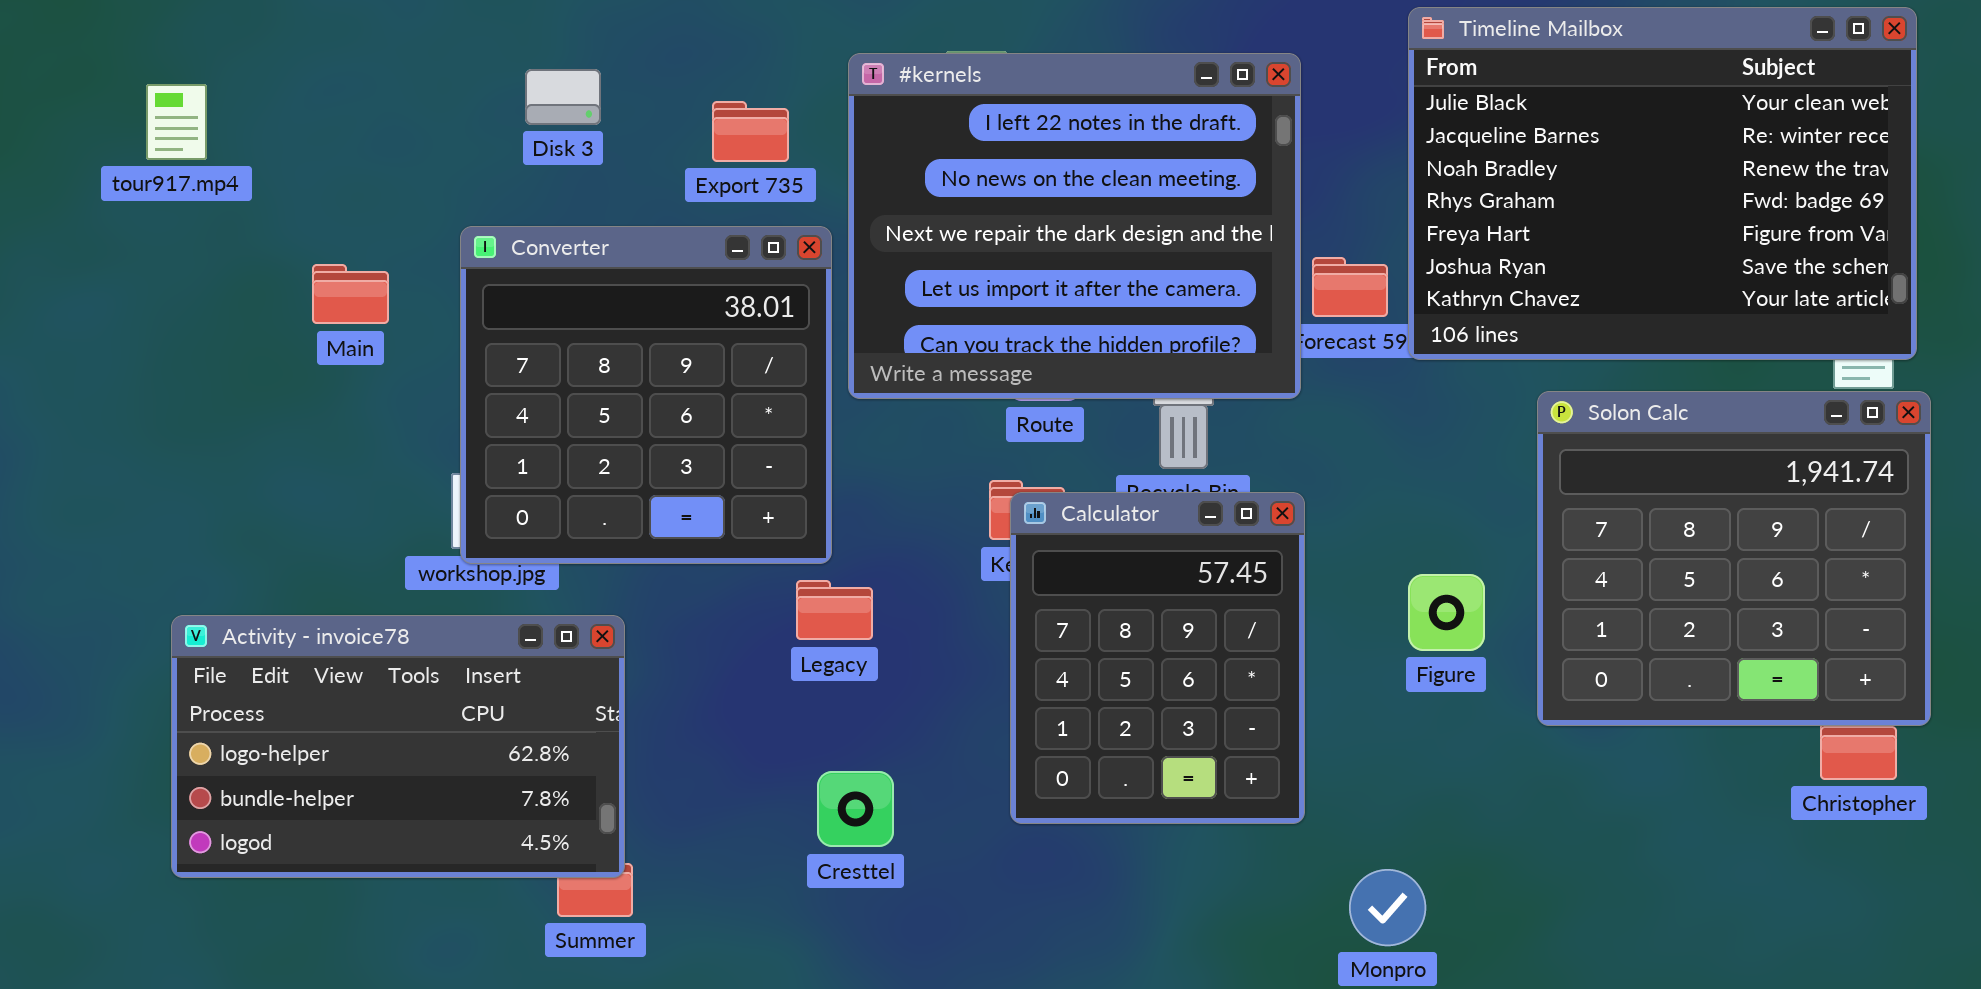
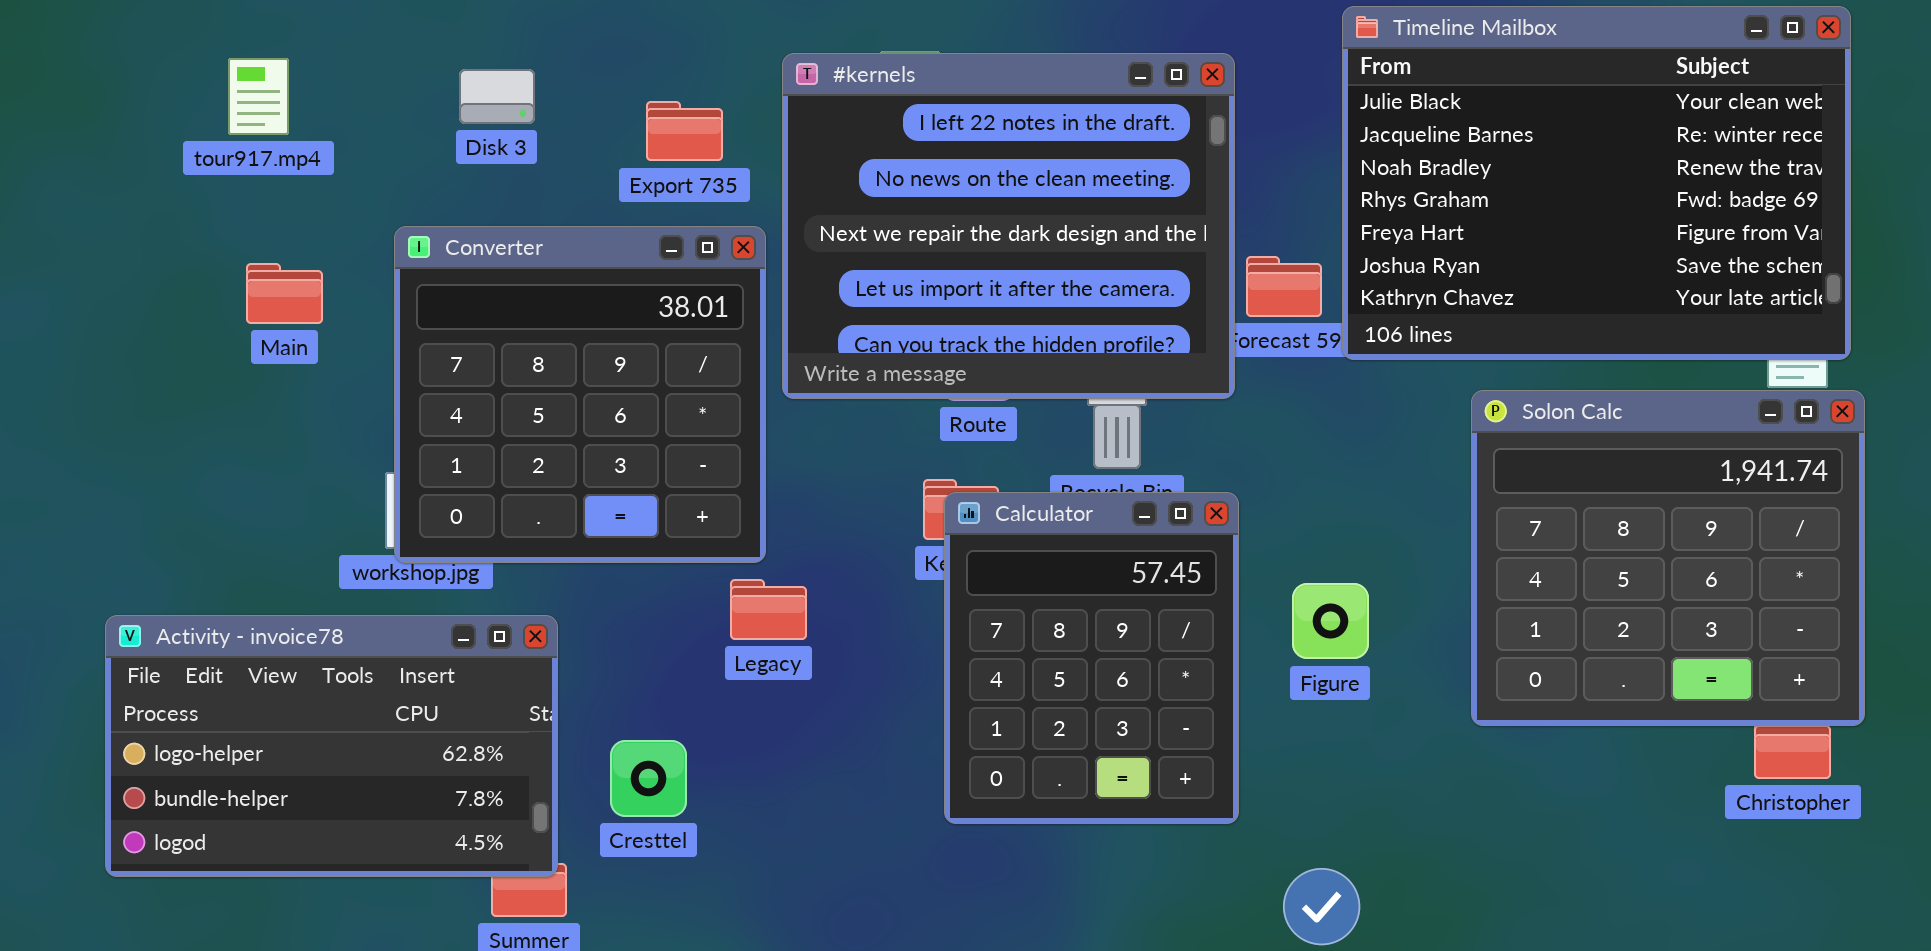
tour917.mp4: [146,84,207,160] -> [228,58,289,135], moved
Figure: [1408,574,1485,651] -> [1292,583,1369,659], moved
Cresttel: [817,771,894,847] -> [610,740,687,817], moved

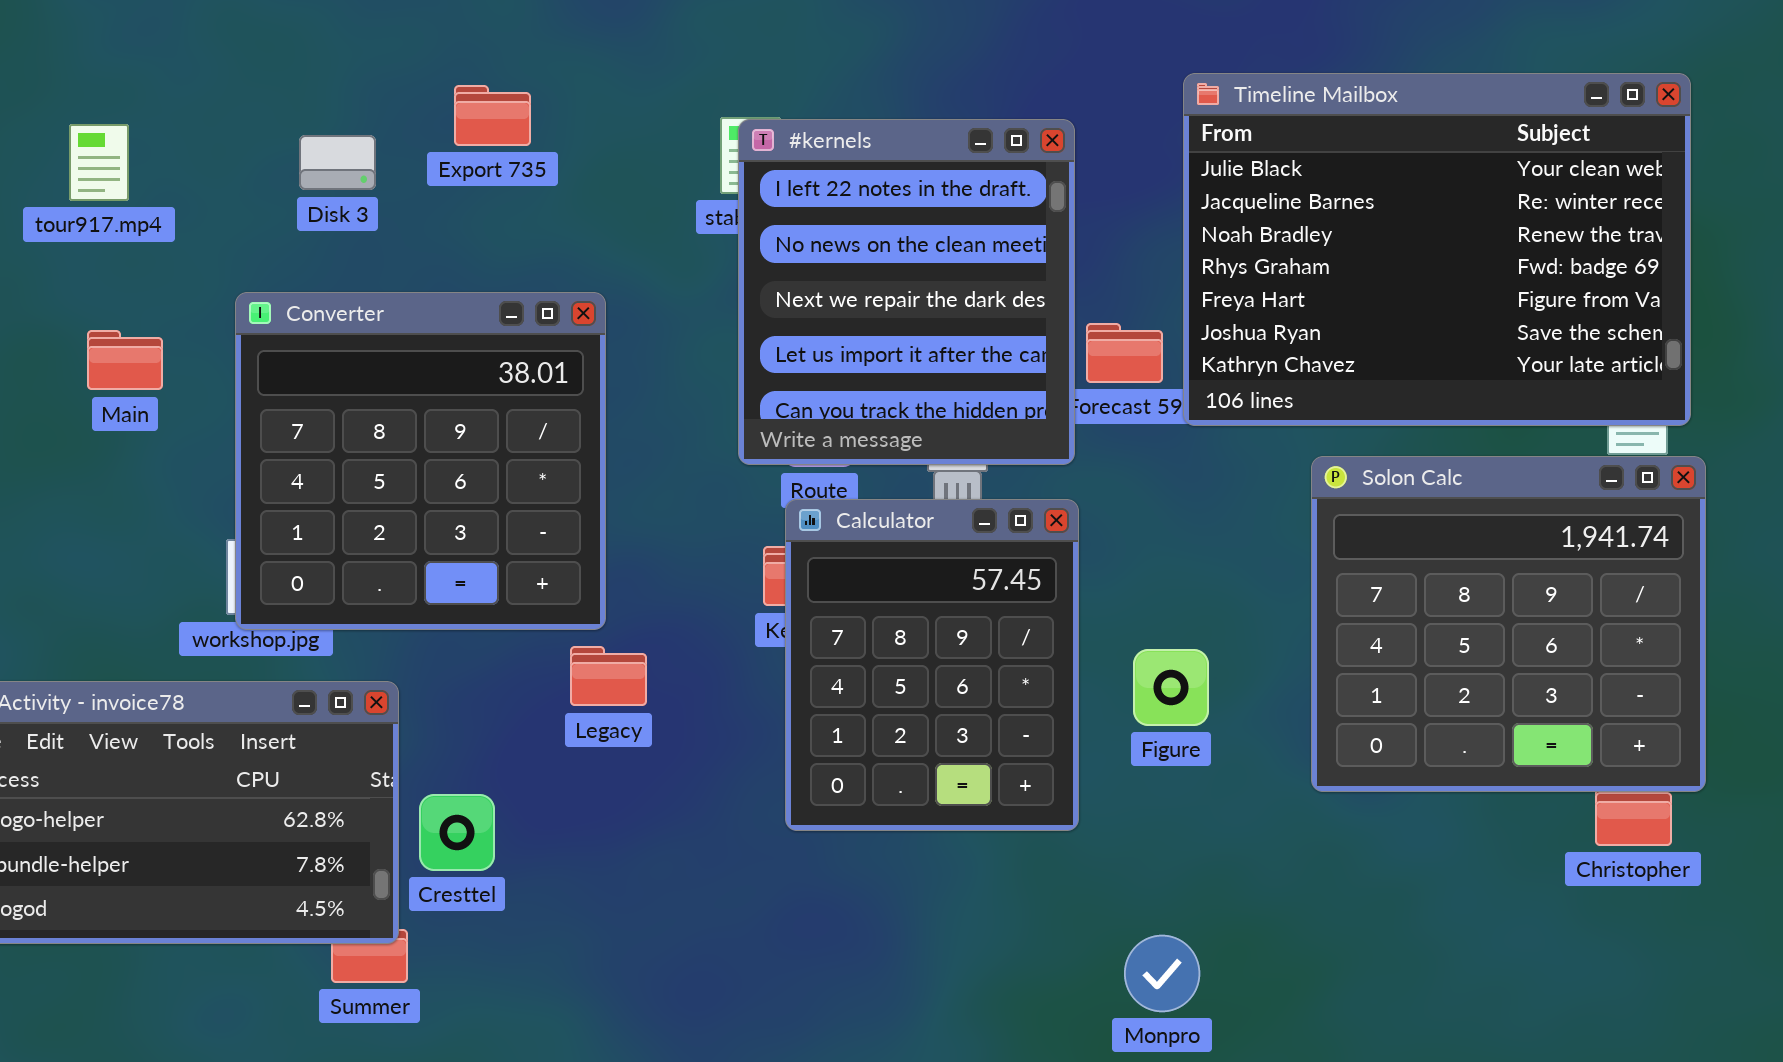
#kernels: [782,53,1235,399] -> [738,119,1075,465], resized
Export 735: [646,101,723,161] -> [454,85,531,146], moved
Calculator: [944,492,1239,824] -> [785,499,1079,831], moved
Cresttel: [610,740,687,817] -> [419,794,495,871], moved

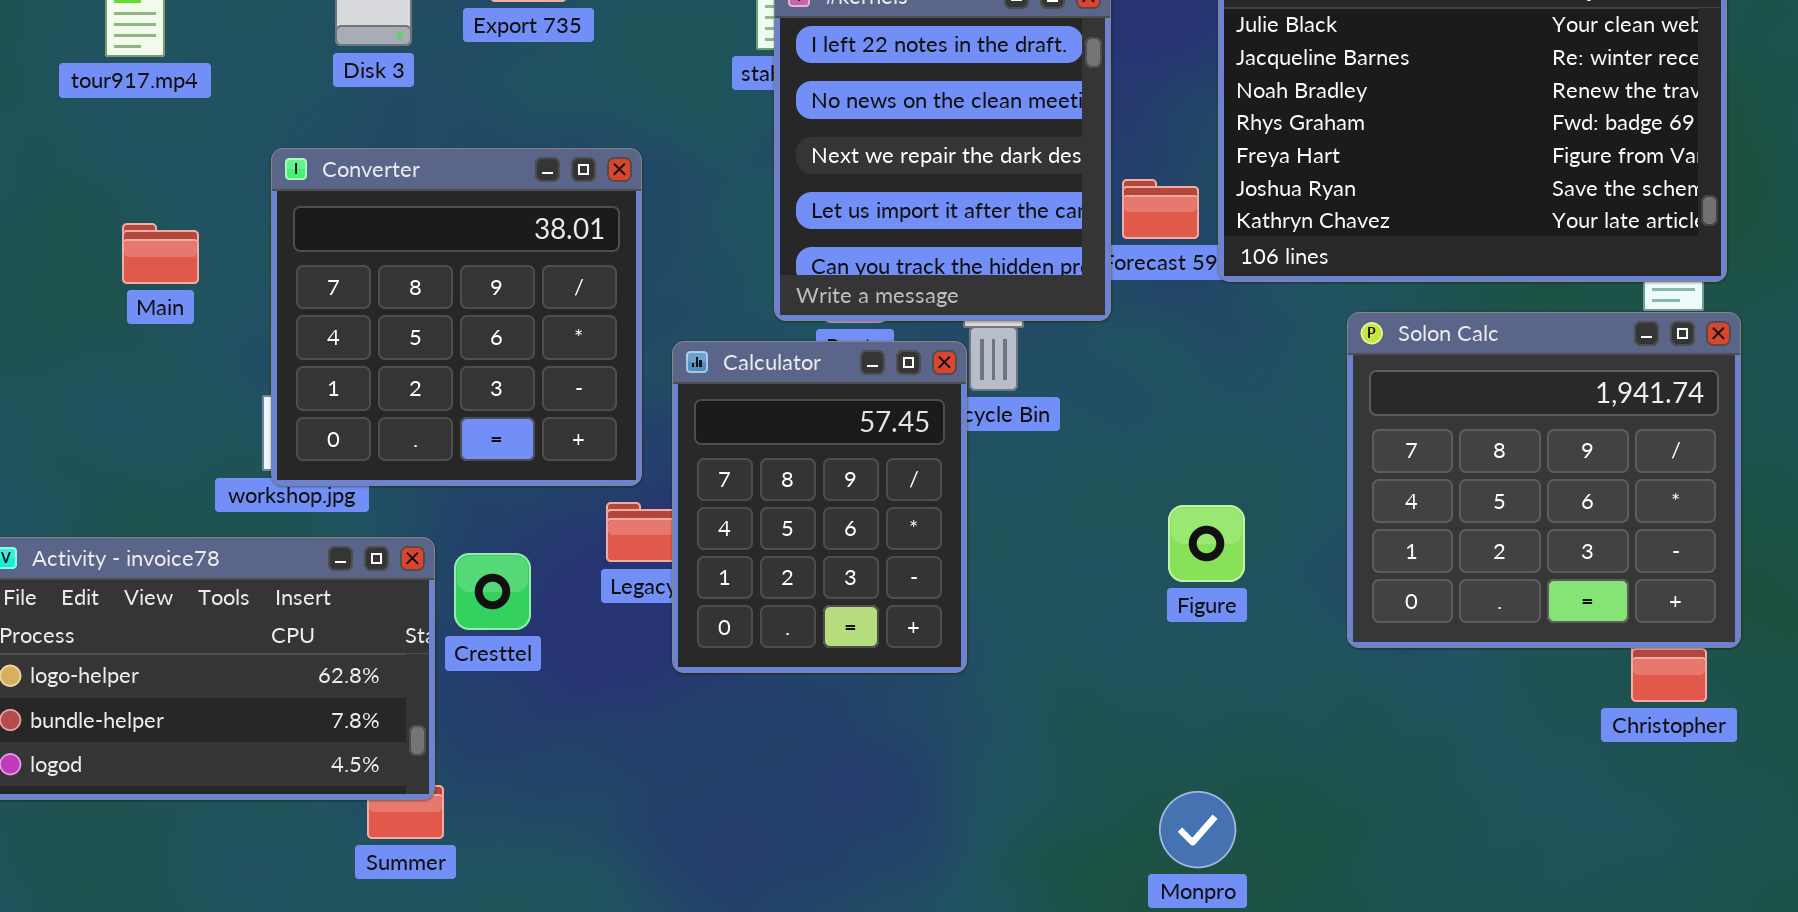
Main: [87,330,163,390] -> [122,223,199,284], moved
Calculator: [785,499,1079,831] -> [672,341,967,673], moved
Cresttel: [419,794,495,871] -> [454,553,531,630], moved

